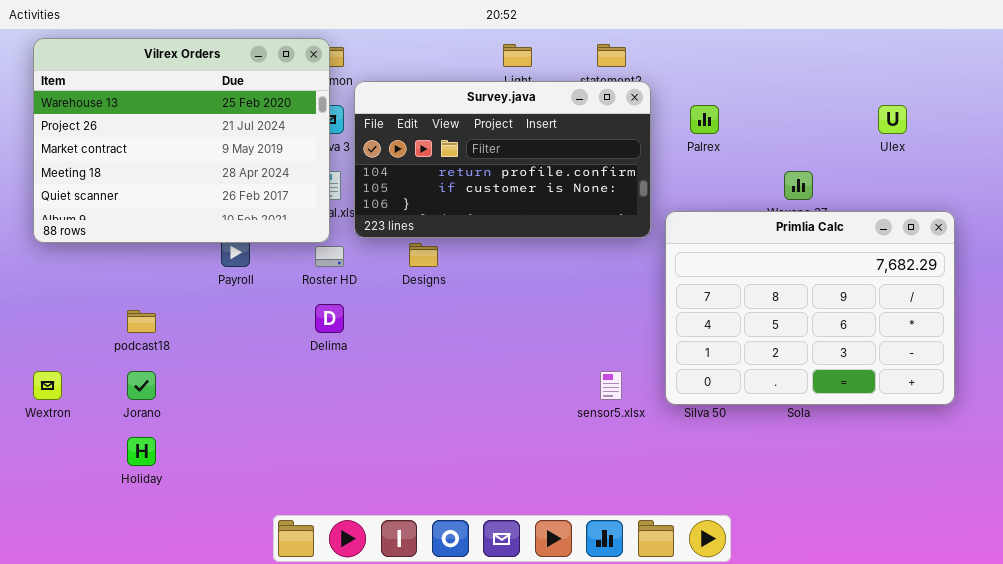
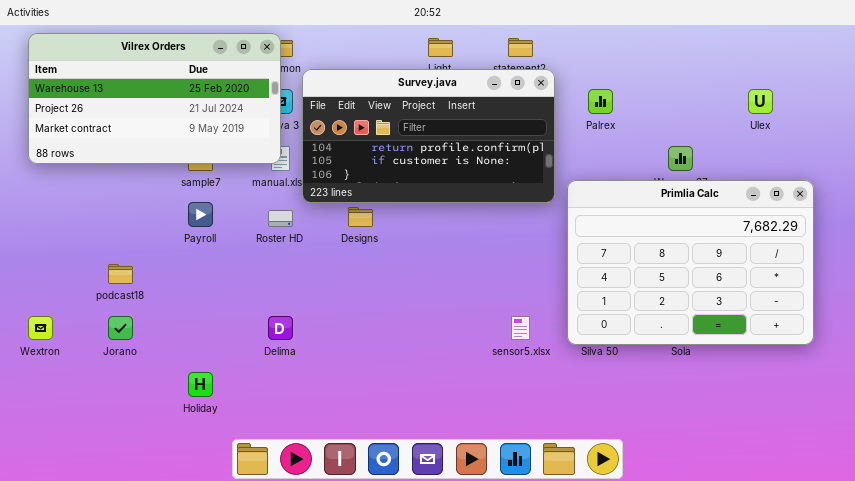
Vilrex Orders: [33,38,330,243] -> [28,33,281,164], resized
Delima: [315,304,344,333] -> [268,316,293,340], moved
Holiday: [127,437,156,466] -> [188,372,213,397], moved

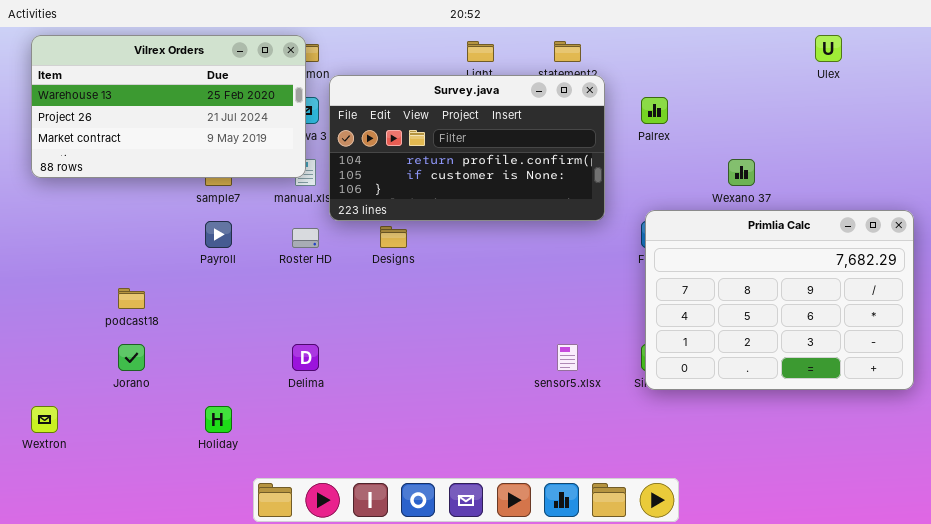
Ulex: [748,89,773,114] -> [815,35,842,62], moved
Primlia Calc: [567,180,814,345] -> [645,210,914,390], moved
Wextron: [28,316,53,340] -> [31,406,58,433], moved

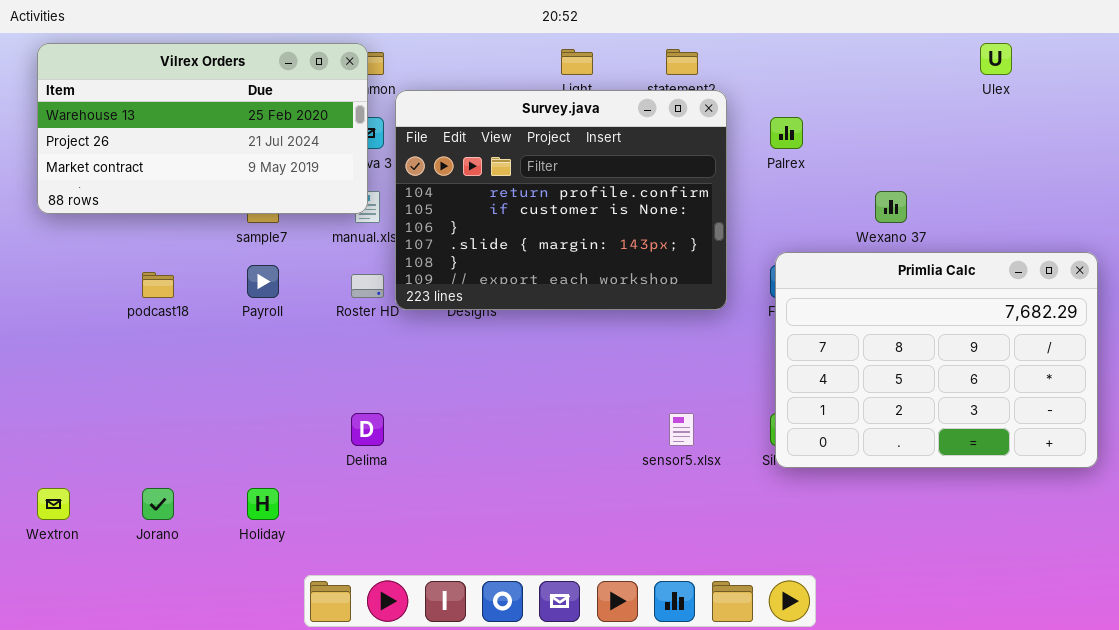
Survey.java: [329,75,605,221] -> [395,90,727,310], resized
podcast18: [118,288,145,309] -> [142,272,174,298], moved
Jorano: [118,344,145,371] -> [142,488,174,520], moved

